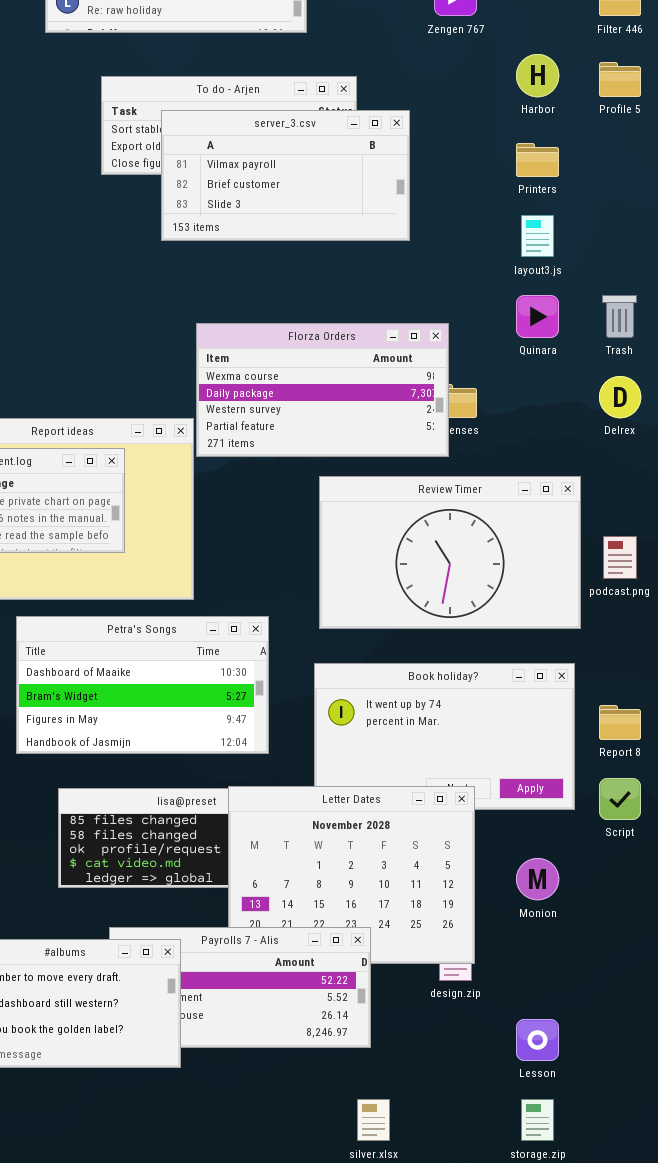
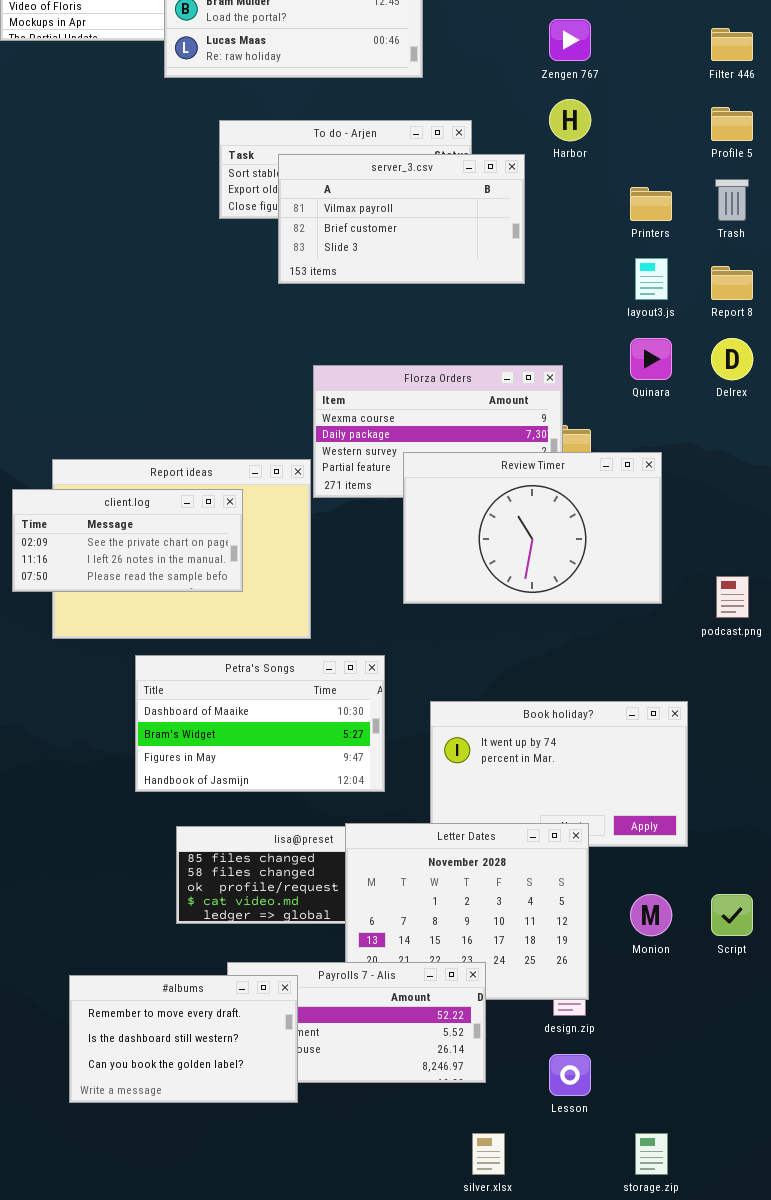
Harbor: [516,54,559,97] -> [549,99,591,141], moved
Trash: [602,295,637,338] -> [715,179,749,221], moved
Delrex: [599,376,641,418] -> [711,338,753,380], moved
Review Timer: [319,476,581,629] -> [403,452,662,604], moved
Report 8: [599,705,641,740] -> [711,266,753,300], moved
Script: [599,778,641,820] -> [711,894,753,936], moved
Lesson: [516,1019,559,1061] -> [549,1054,591,1096], moved

